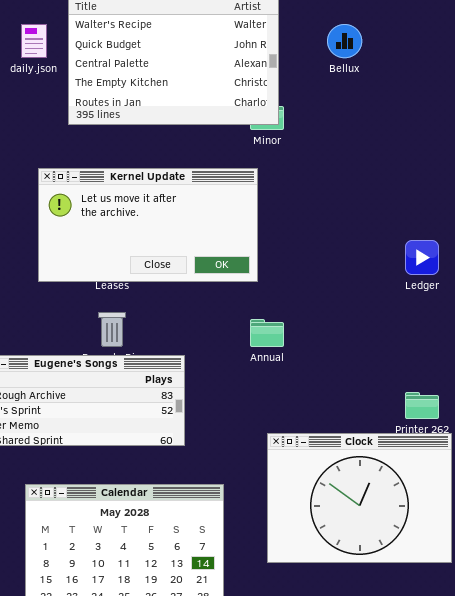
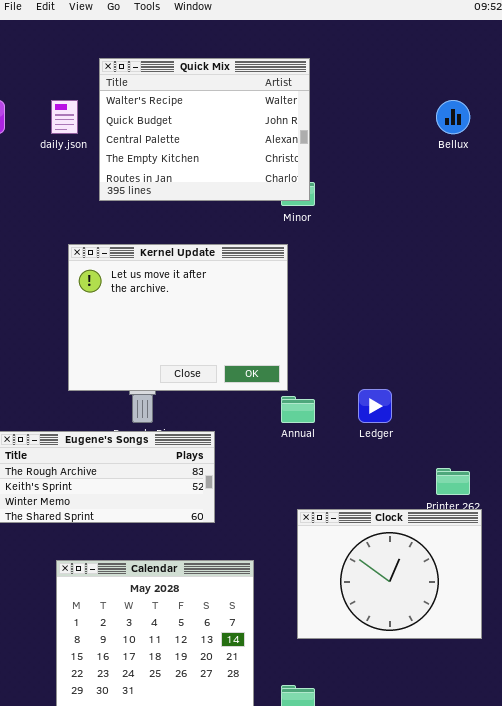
Bellux: [327,24,362,58] -> [436,100,470,134], moved
Kernel Update: [38,168,258,282] -> [68,244,288,391], resized
Ledger: [405,240,439,275] -> [358,389,392,423], moved

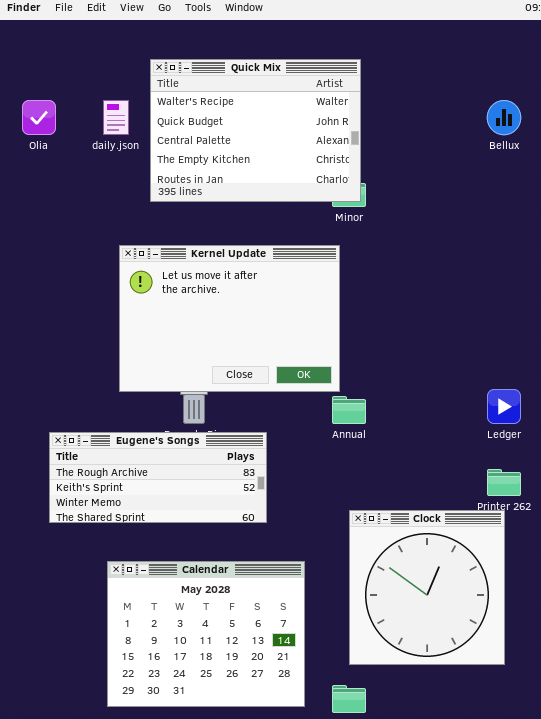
Ledger: [358,389,392,423] -> [487,389,521,424], moved
Clock: [297,509,482,639] -> [349,510,505,665], resized

